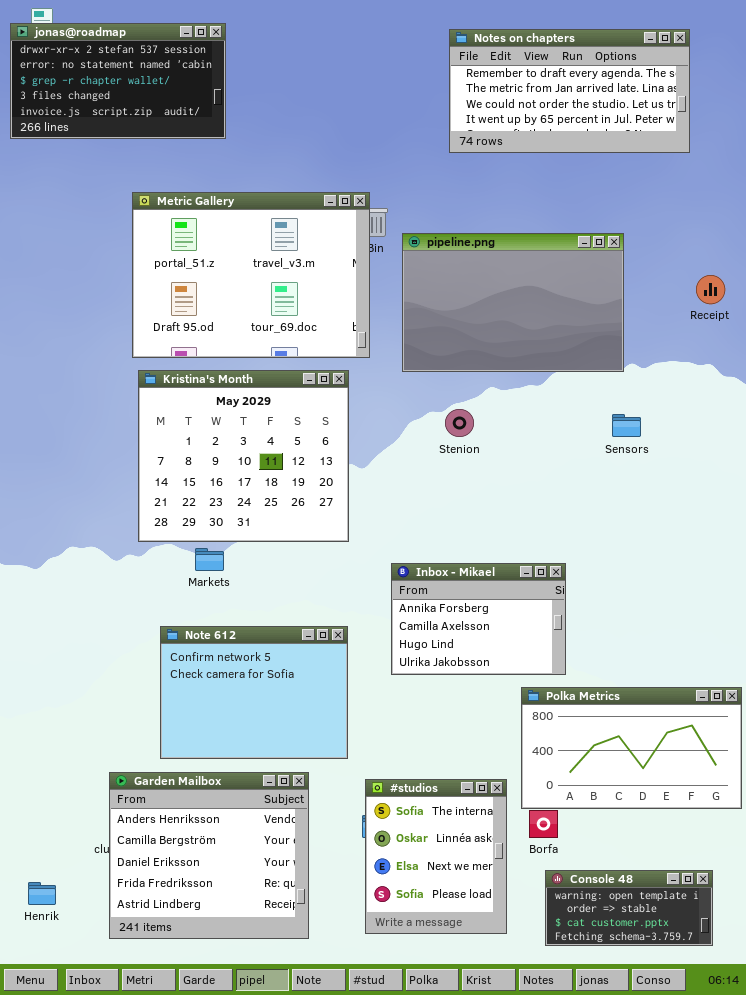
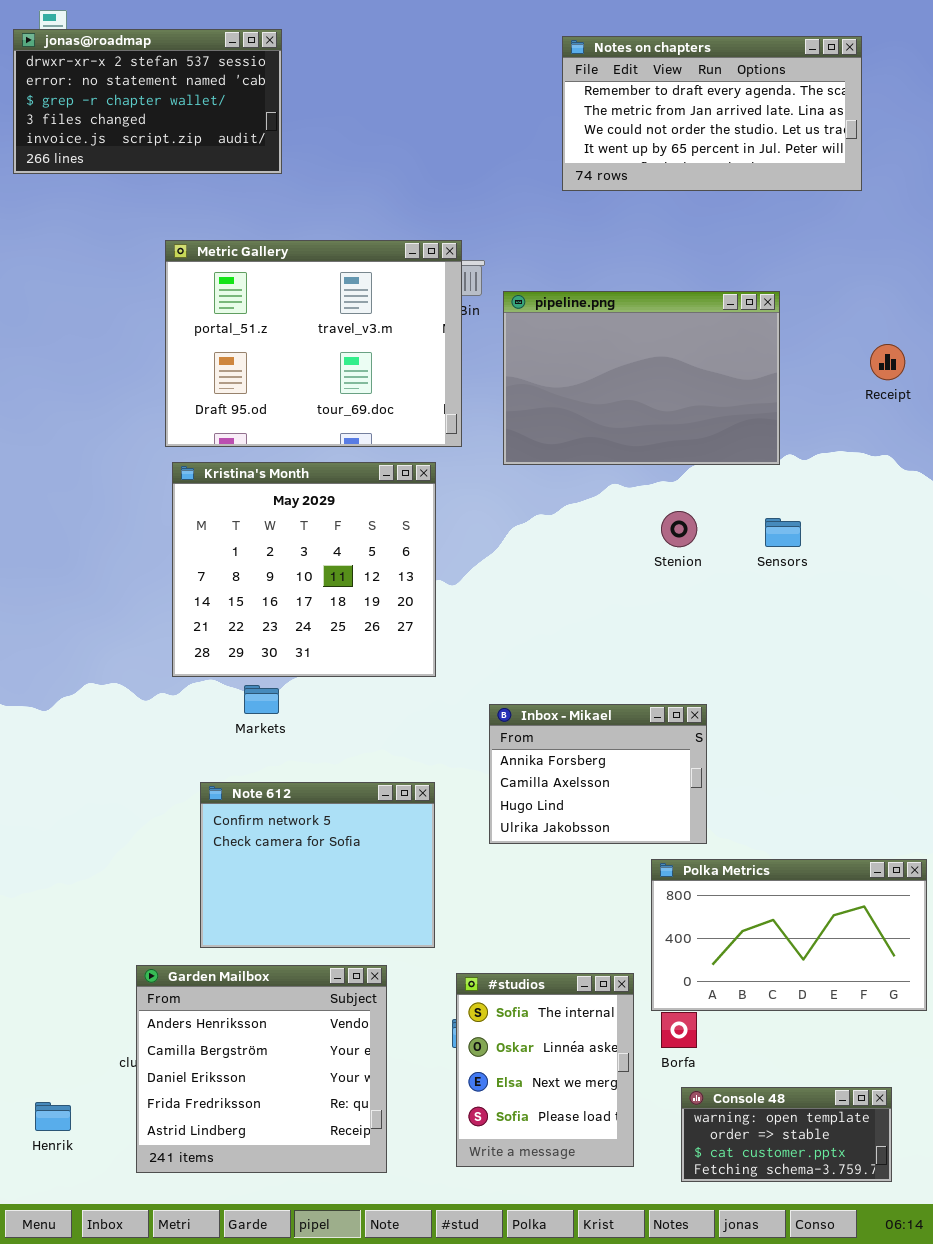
Stenion: [445,409,474,437] -> [661,511,697,547], moved

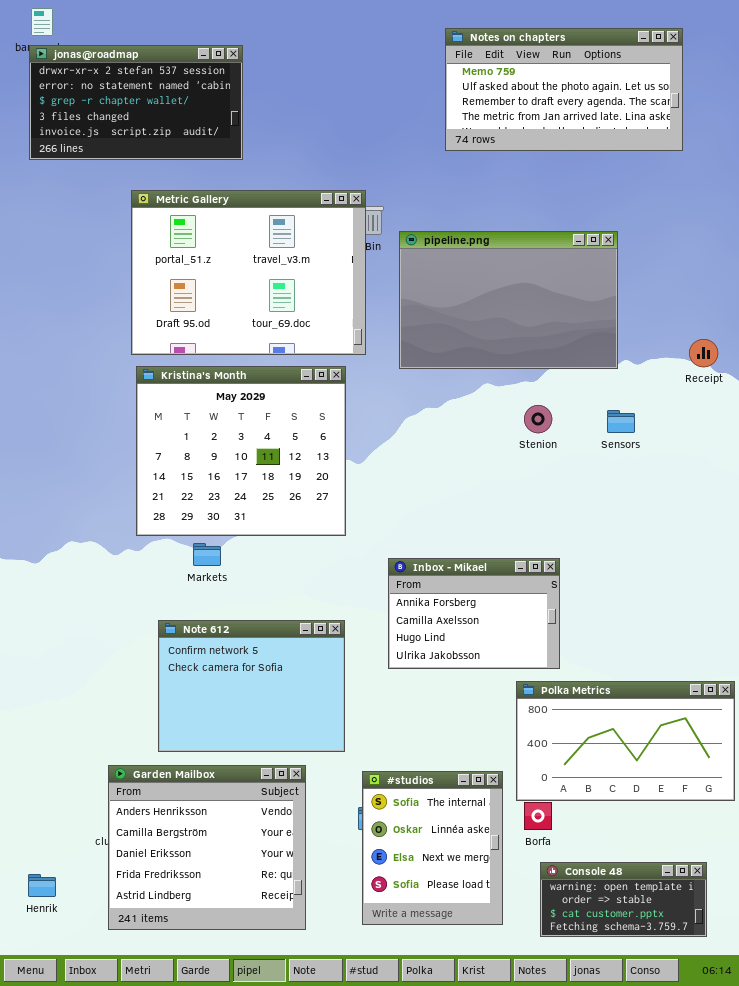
jonas@roadmap: [13,29,282,174] -> [29,45,243,160], moved
Notes on chapters: [562,36,862,191] -> [445,28,683,151], scrolled up 2 rows
Receipt: [870,344,905,380] -> [689,339,718,367], moved

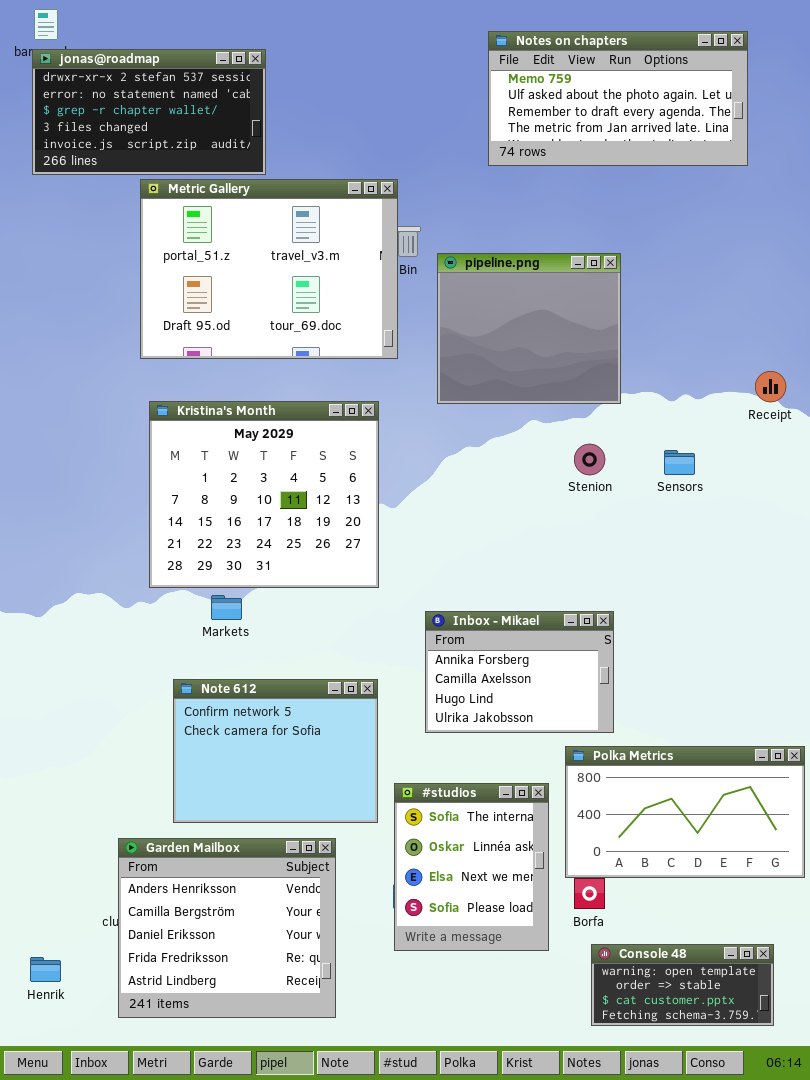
Metric Gallery: [131,190,366,355] -> [140,179,398,359], moved
pipeline.png: [399,231,618,369] -> [437,253,621,404], resized
#studios: [362,771,503,925] -> [394,783,549,951], moved

